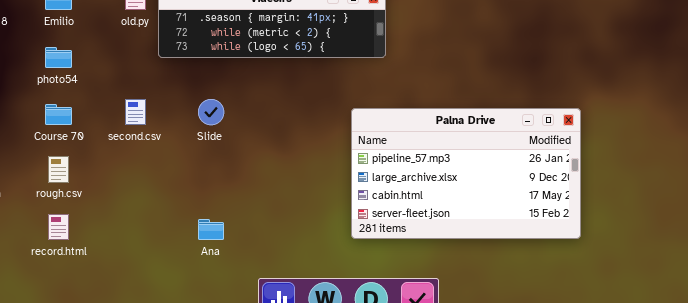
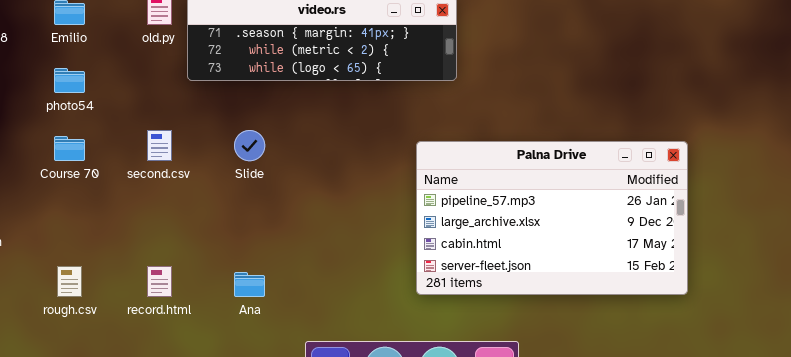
rough.csv: [48,156,69,183] -> [57,266,82,297], moved
record.html: [48,214,69,240] -> [147,266,172,297], moved

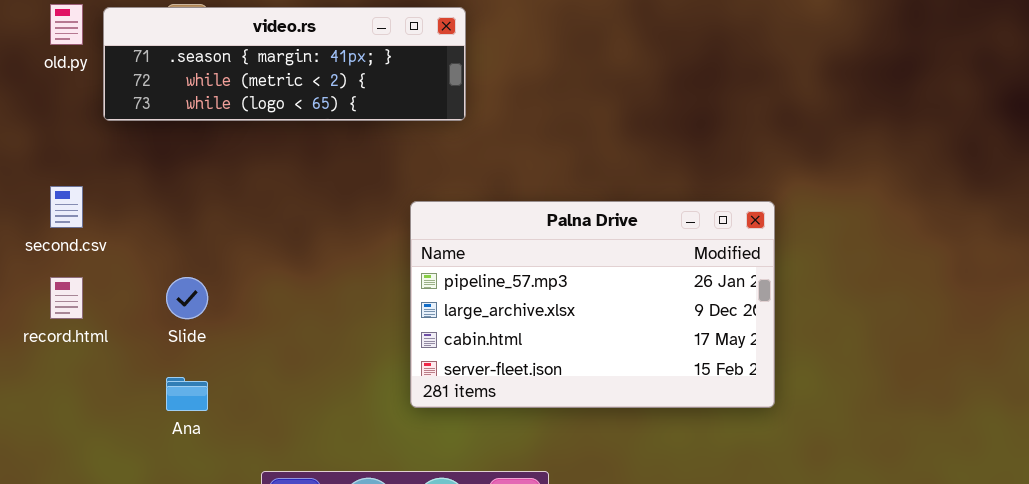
Slide: [234,130,265,161] -> [166,277,208,319], moved
record.html: [147,266,172,297] -> [50,277,83,319], moved

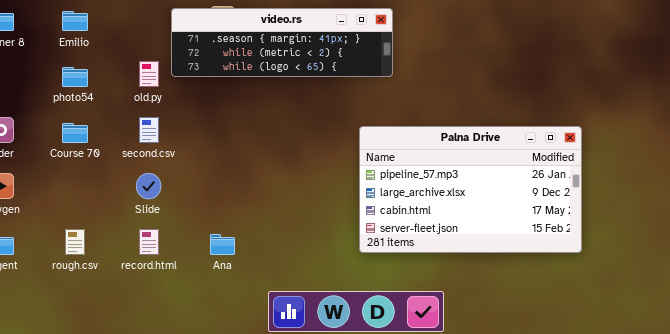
old.py: [50,4,83,45] -> [139,61,159,87], moved
record.html: [50,277,83,319] -> [139,229,159,255], moved
Slide: [166,277,208,319] -> [136,173,161,199], moved

